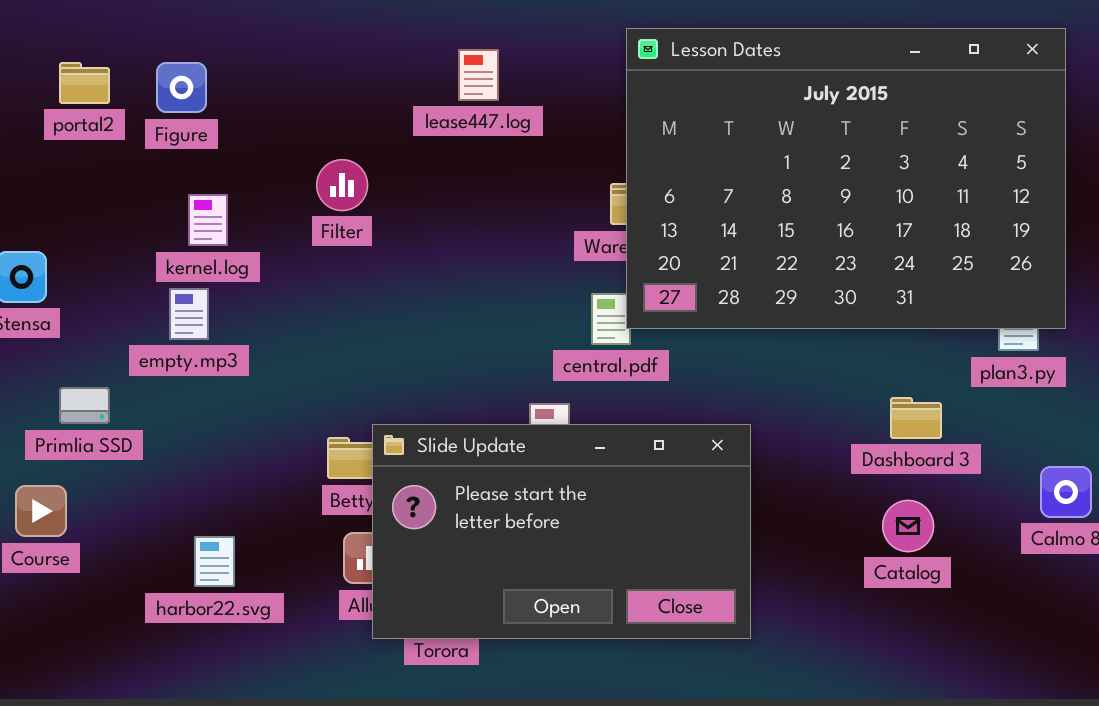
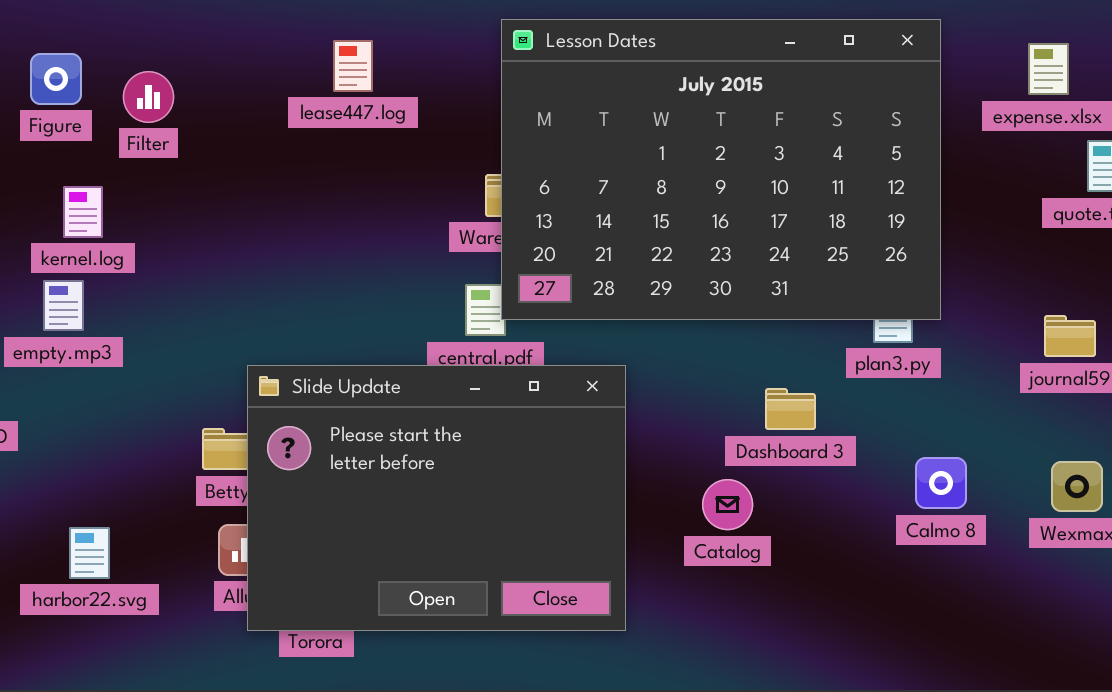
Filter: [316,159,368,211] -> [123,71,174,123], moved
Slide Update: [372,424,751,639] -> [247,365,626,631], resized
Catalog: [882,500,934,552] -> [702,479,753,530], moved

